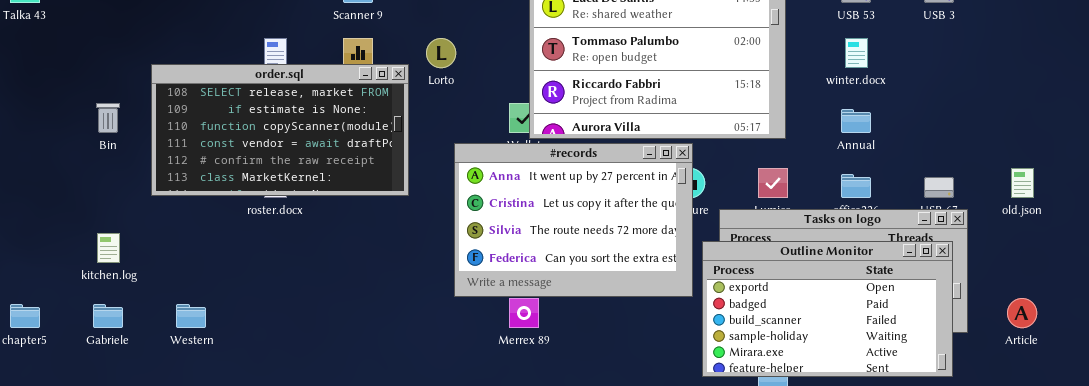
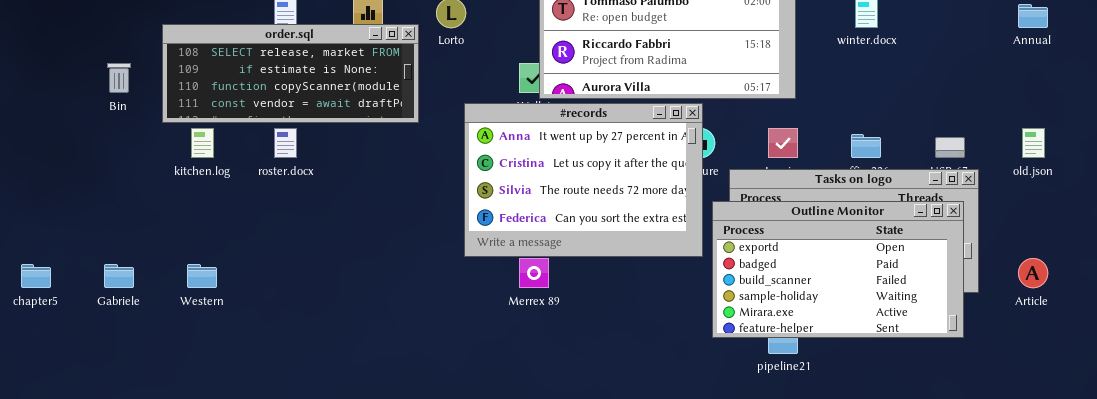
order.sql: [151,64,409,196] -> [162,24,419,123], resized
Annual: [841,109,871,133] -> [1018,4,1048,28], moved
kitchen.log: [97,233,120,263] -> [191,128,214,158], moved

